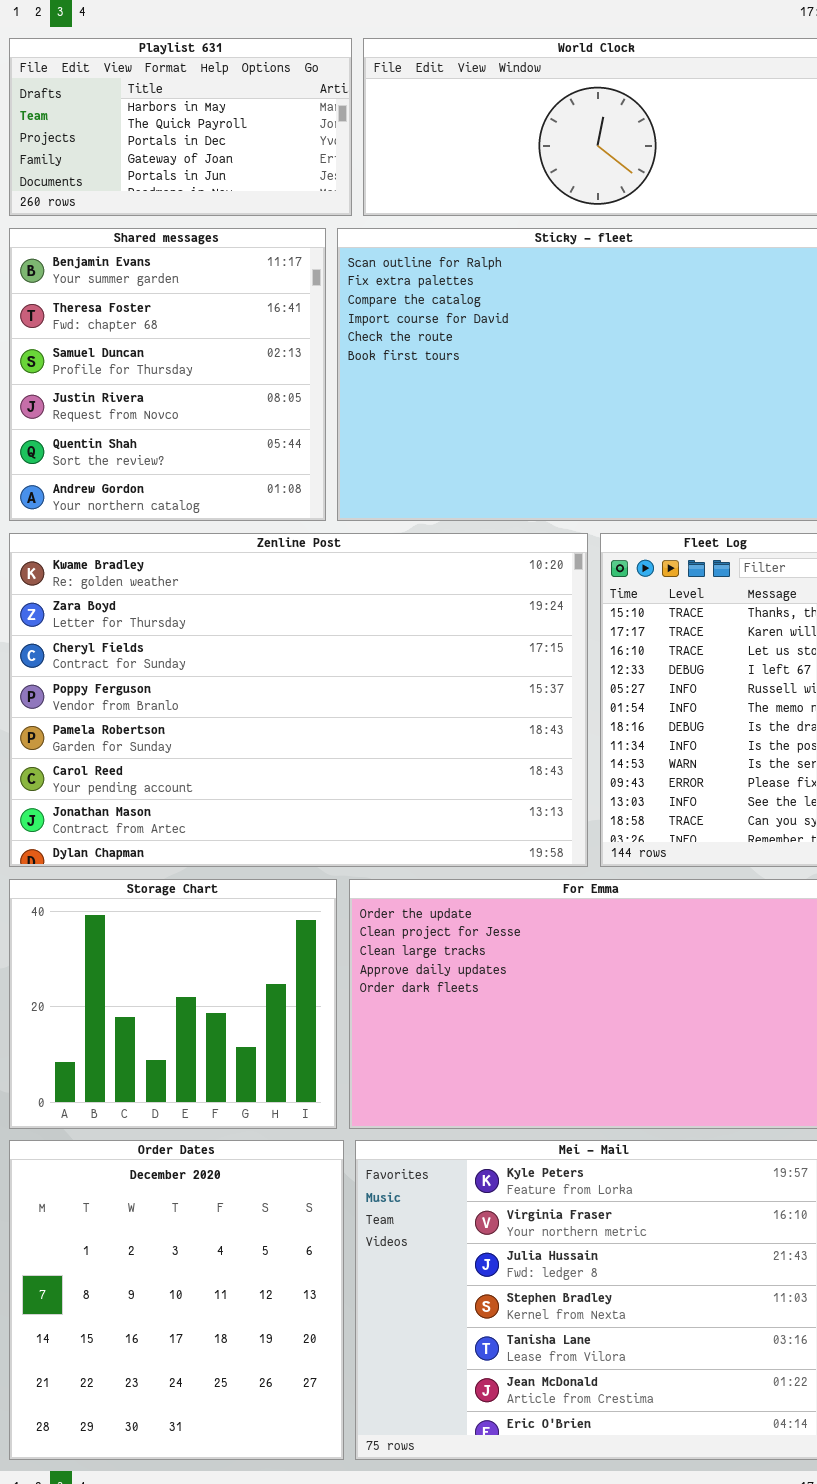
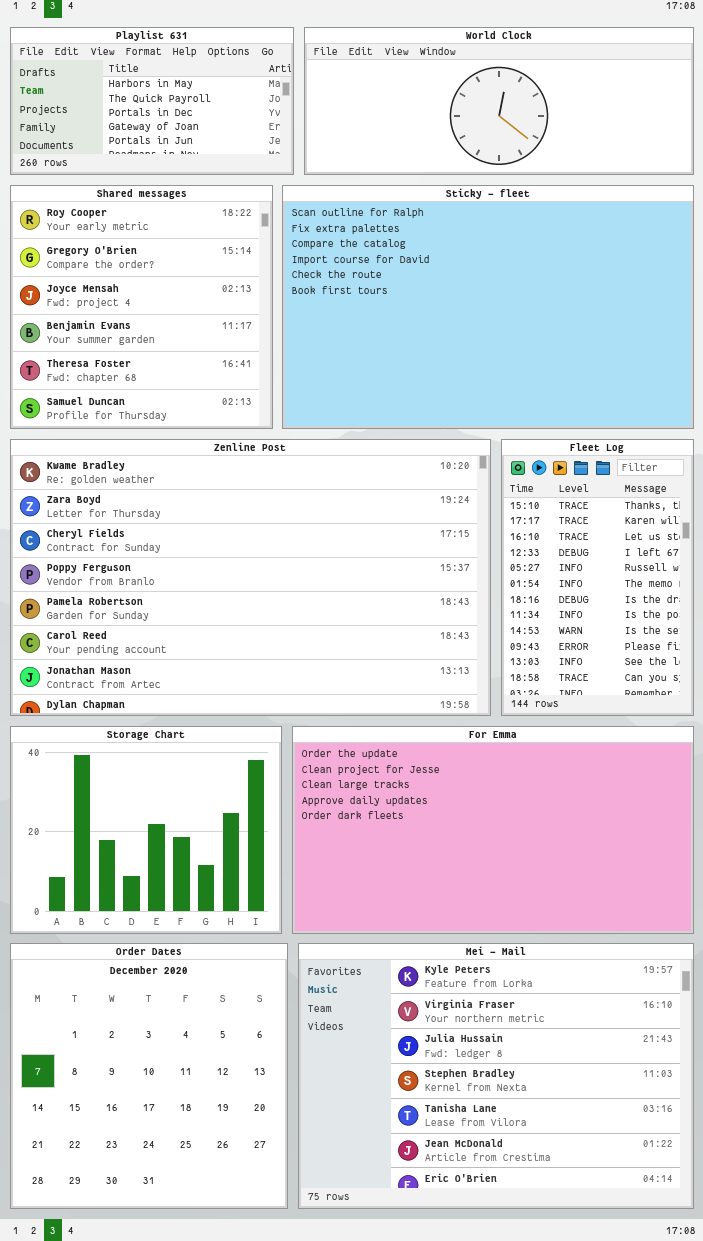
Shared messages: [9,228,326,521] -> [10,185,273,429], scrolled up 3 rows

